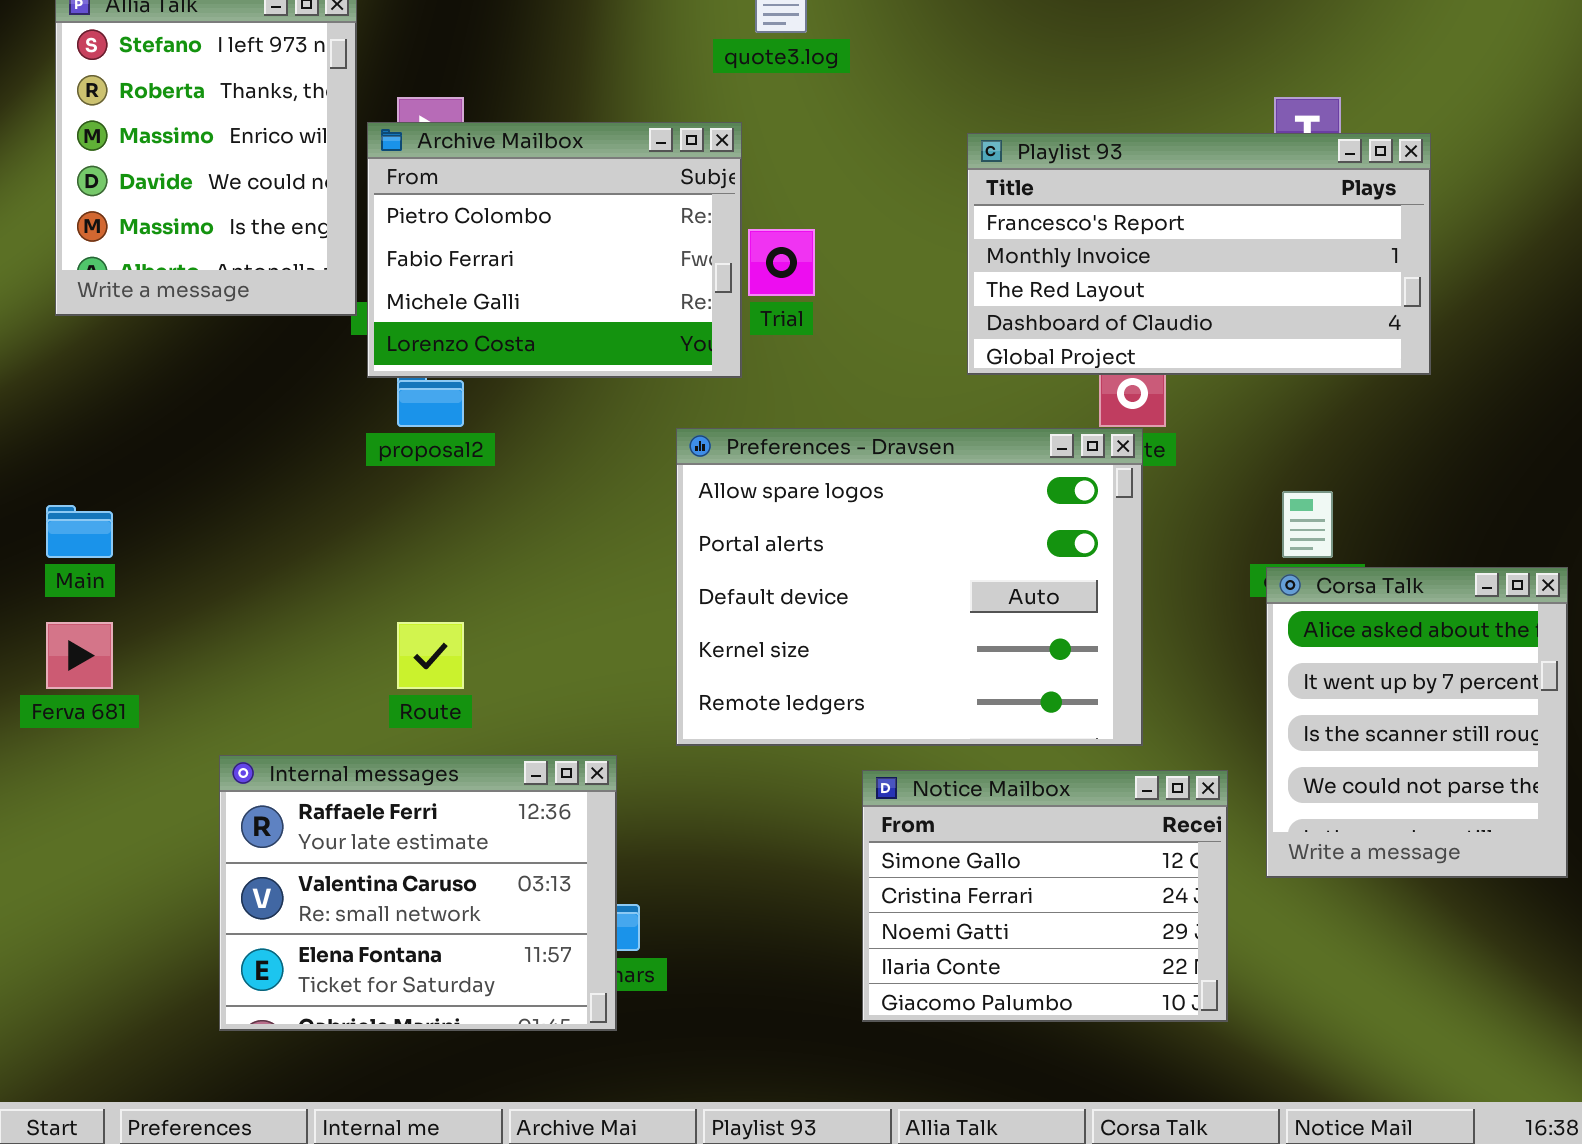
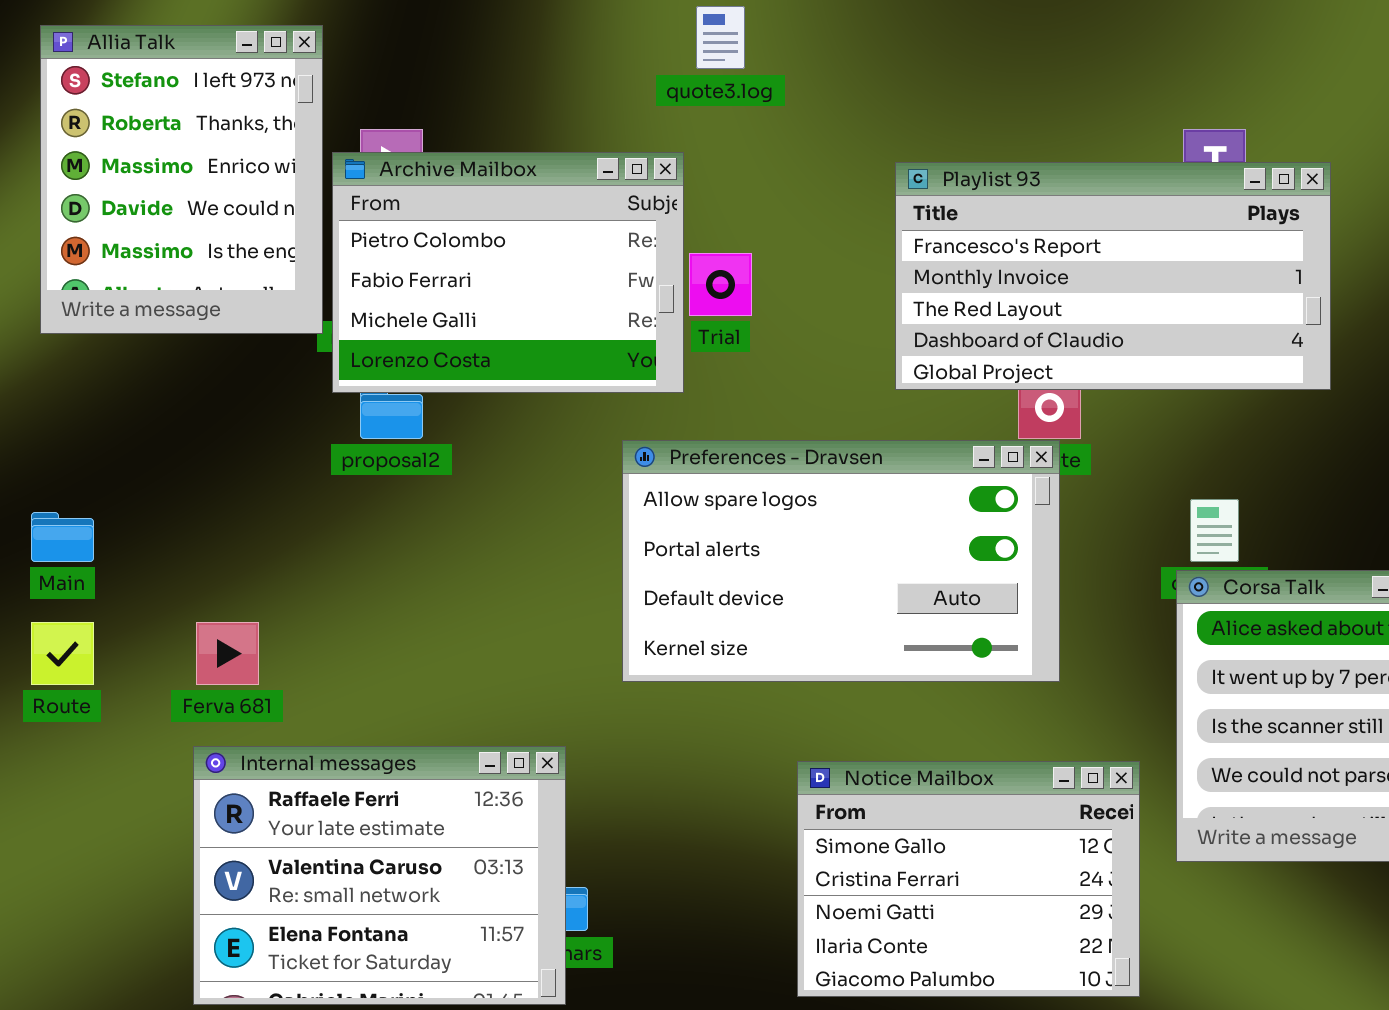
Preferences - Dravsen: [676,428,1143,746] -> [622,440,1060,682], resized
Ferva 681: [46,622,113,689] -> [196,622,259,685], moved
Route: [397,622,464,689] -> [31,622,94,685], moved

